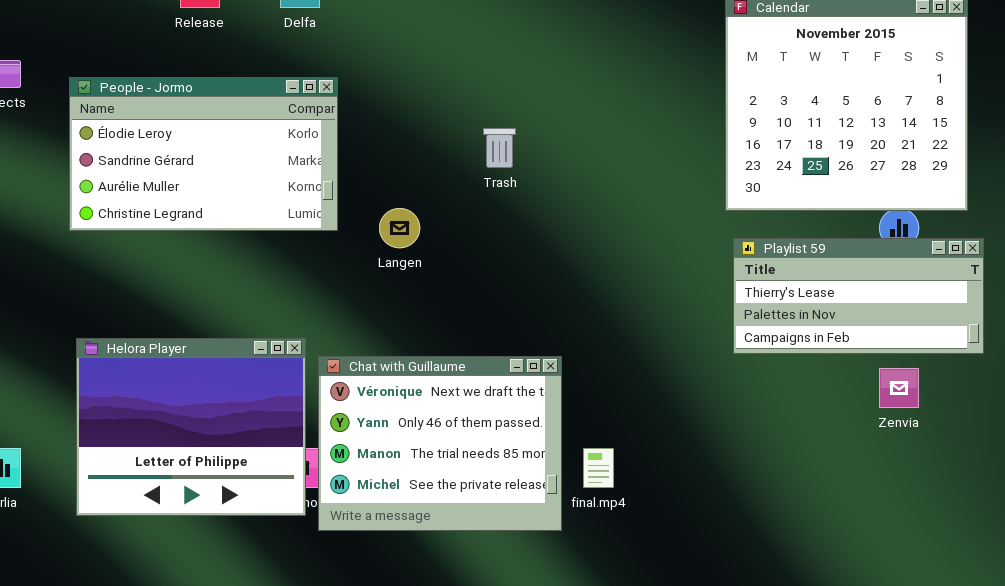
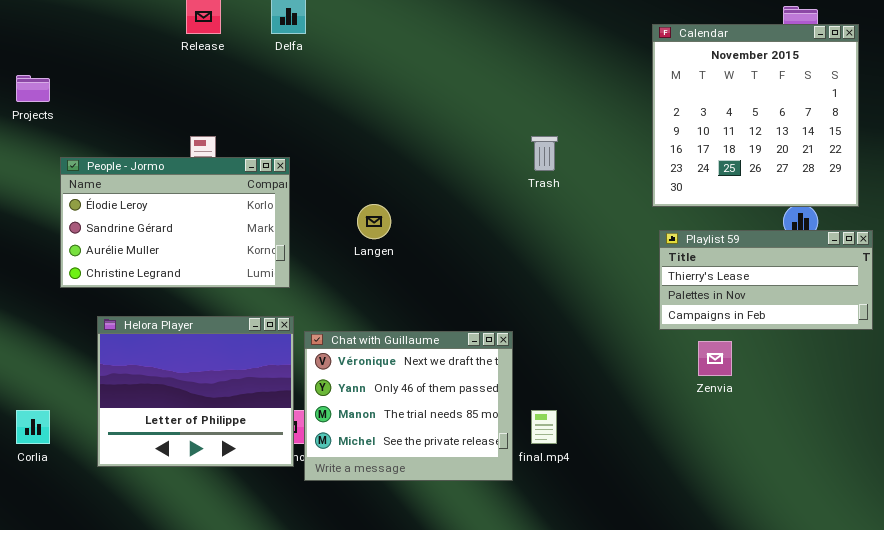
People - Jormo: [69,77,338,231] -> [60,157,290,288], moved
Trash: [483,128,516,168] -> [531,136,558,171], moved
Zenvia: [879,368,919,408] -> [698,341,732,376], moved

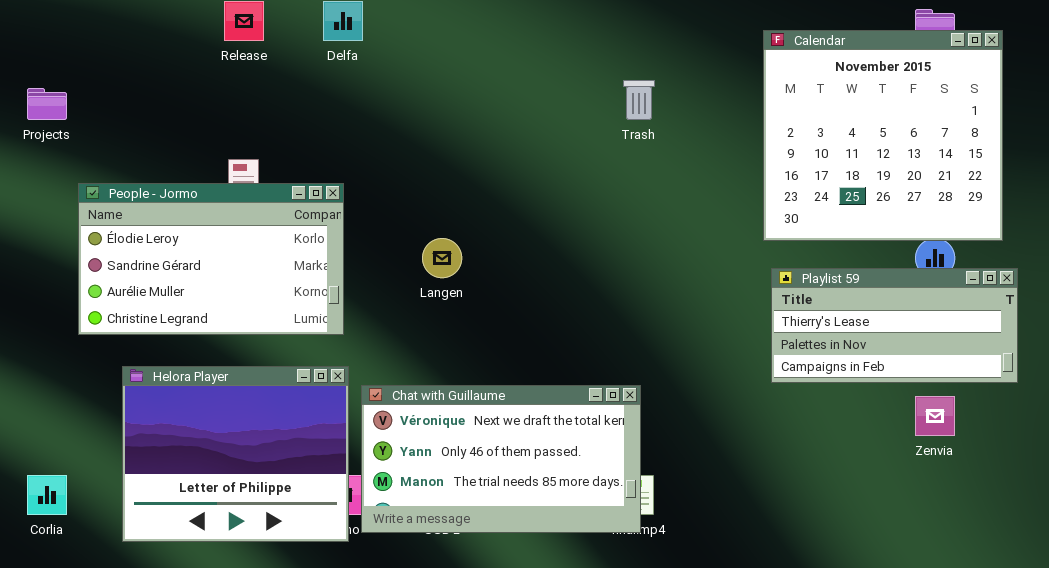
Trash: [531,136,558,171] -> [623,80,655,120], moved
Chat with Guillaume: [304,331,513,481] -> [361,385,641,533], resized
Zenvia: [698,341,732,376] -> [915,396,955,436], moved

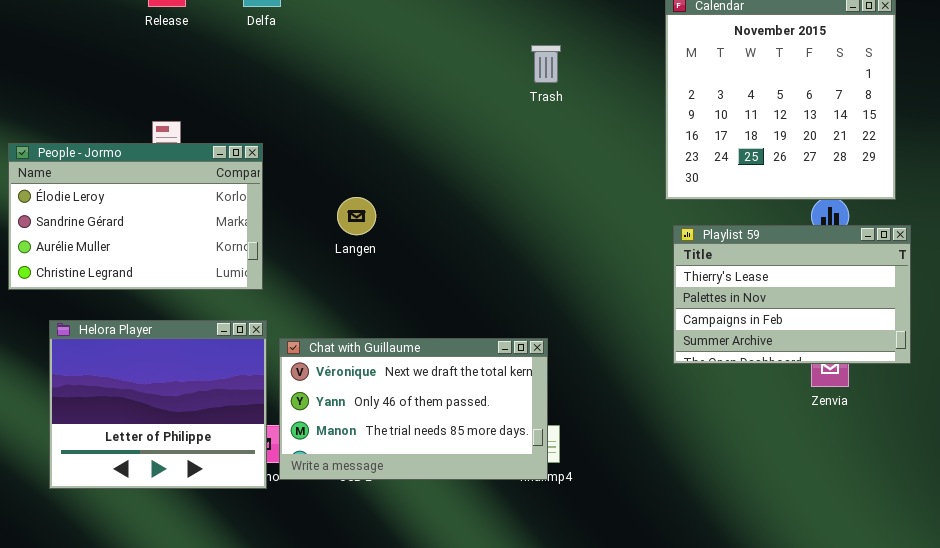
Playlist 59: [771,268,1018,383] -> [673,225,911,364], resized

